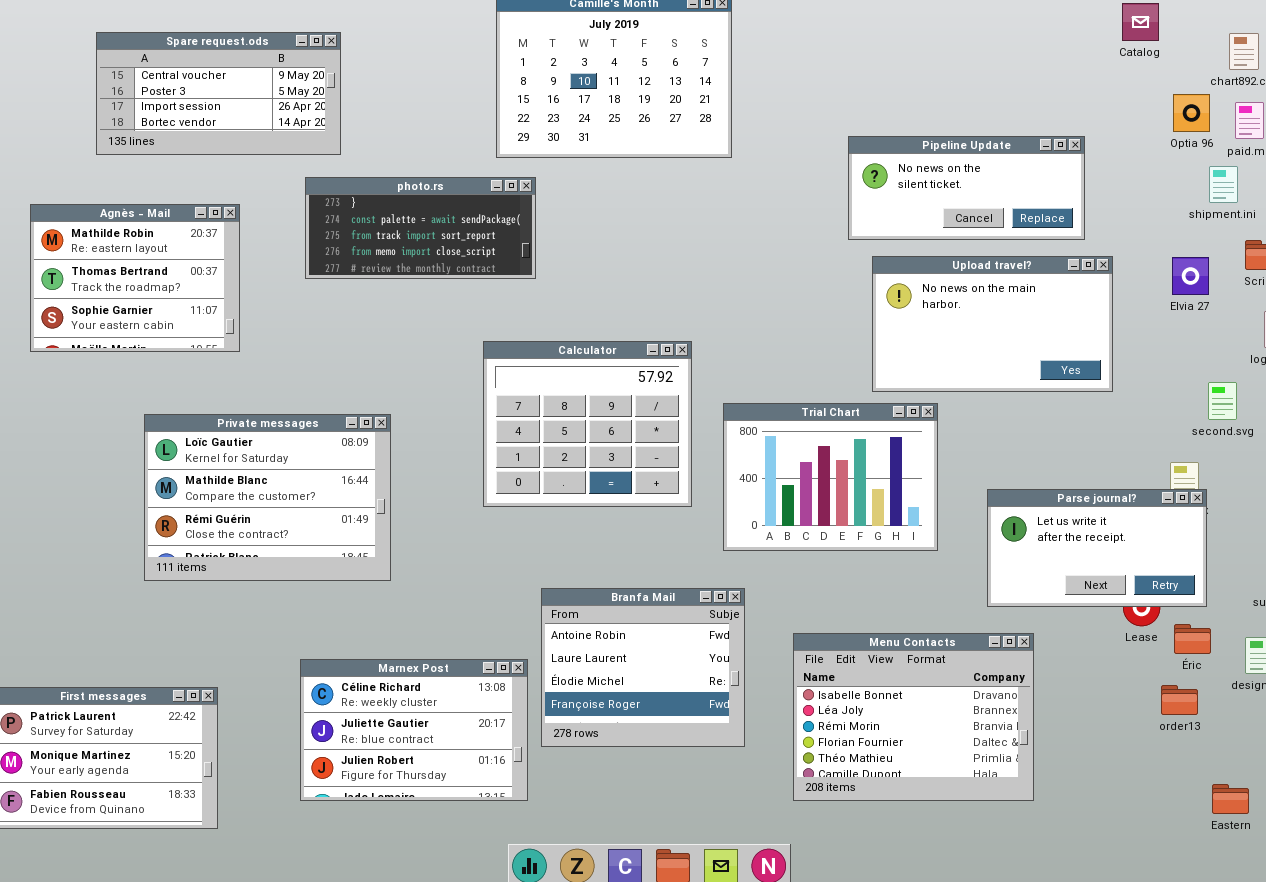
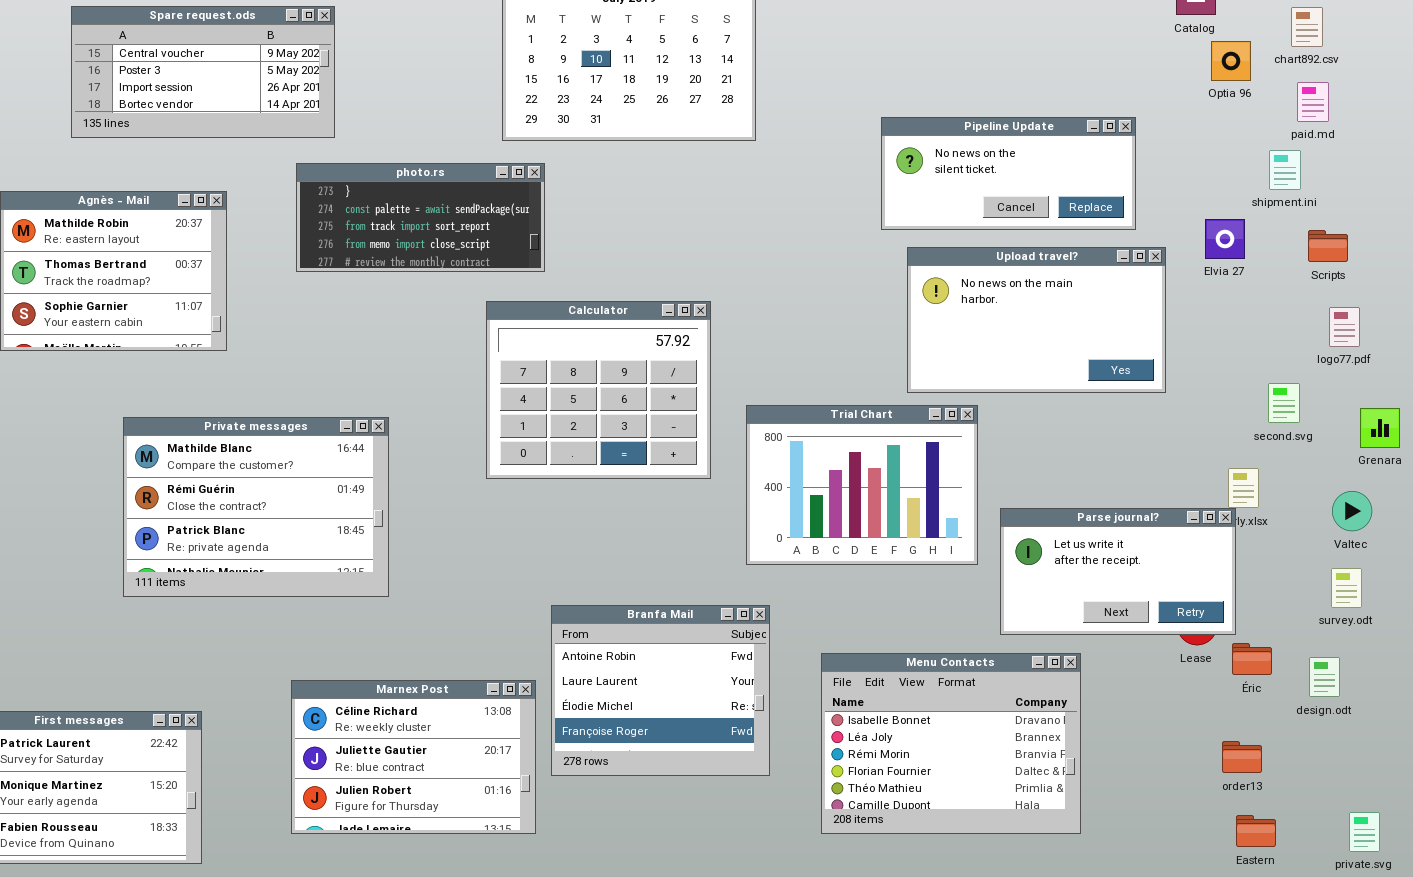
Optia 96: [1173,94,1210,132] -> [1211,41,1251,81], moved
Elvia 27: [1172,257,1209,295] -> [1205,219,1245,259], moved
Calculator: [483,341,692,507] -> [486,301,711,479], moved
Private messages: [144,414,391,581] -> [123,417,389,597], scrolled down 1 row
Parse journal?: [987,489,1207,607] -> [1000,508,1236,635], moved
order13: [1161,685,1198,715] -> [1222,741,1262,773], moved
Eastern: [1212,784,1249,814] -> [1236,815,1276,847], moved

